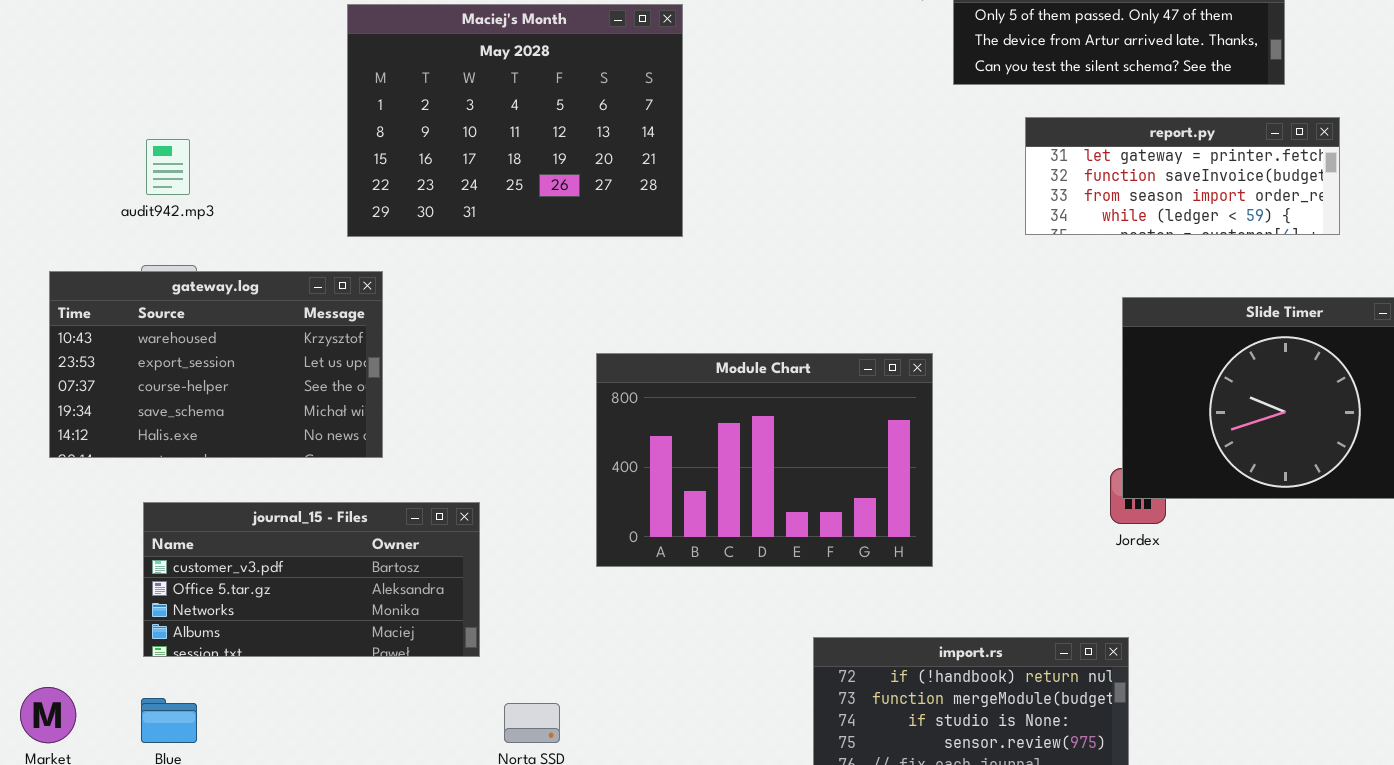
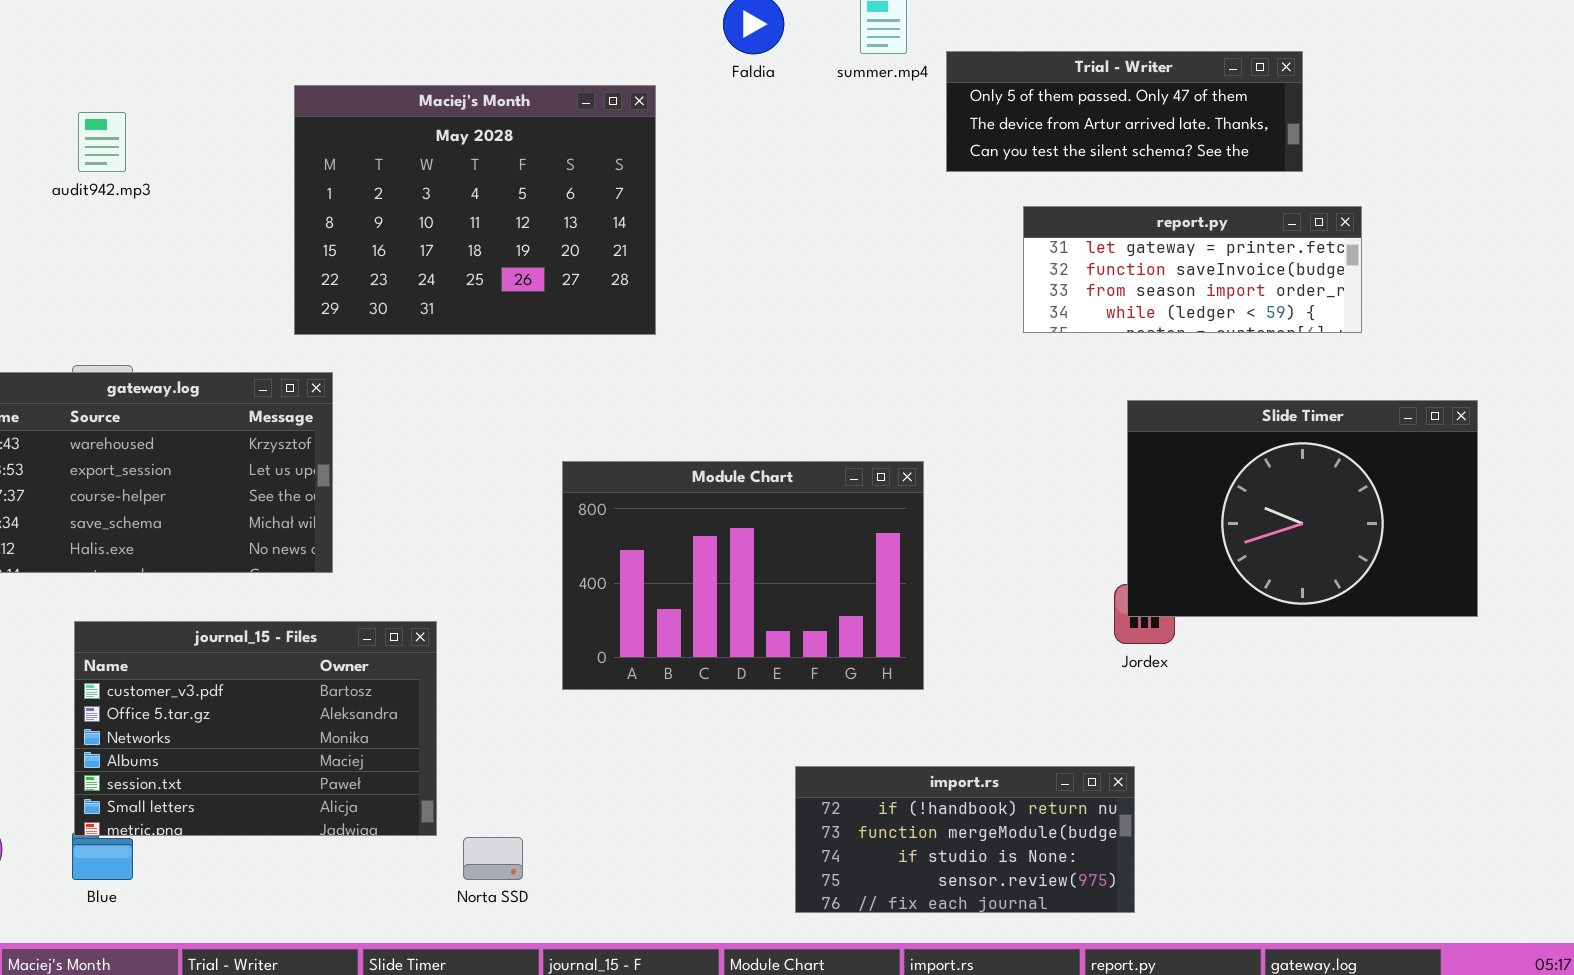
audit942.mp3: [146,139,190,195] -> [78,112,126,172], moved
journal_15 - Files: [143,502,480,657] -> [74,621,437,836], resized

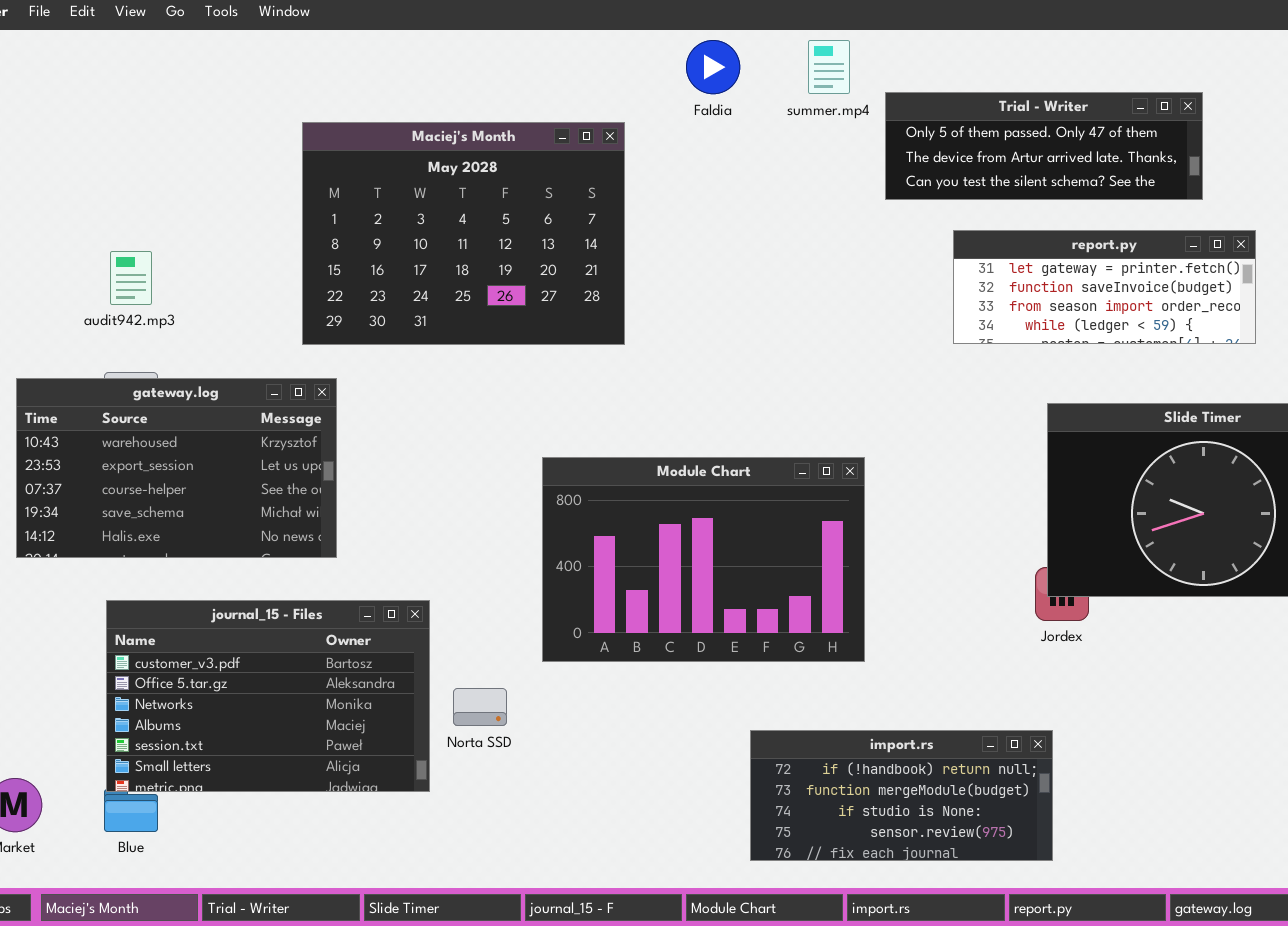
audit942.mp3: [78,112,126,172] -> [110,251,152,305], moved
Norta SSD: [463,837,523,880] -> [453,688,507,726], moved

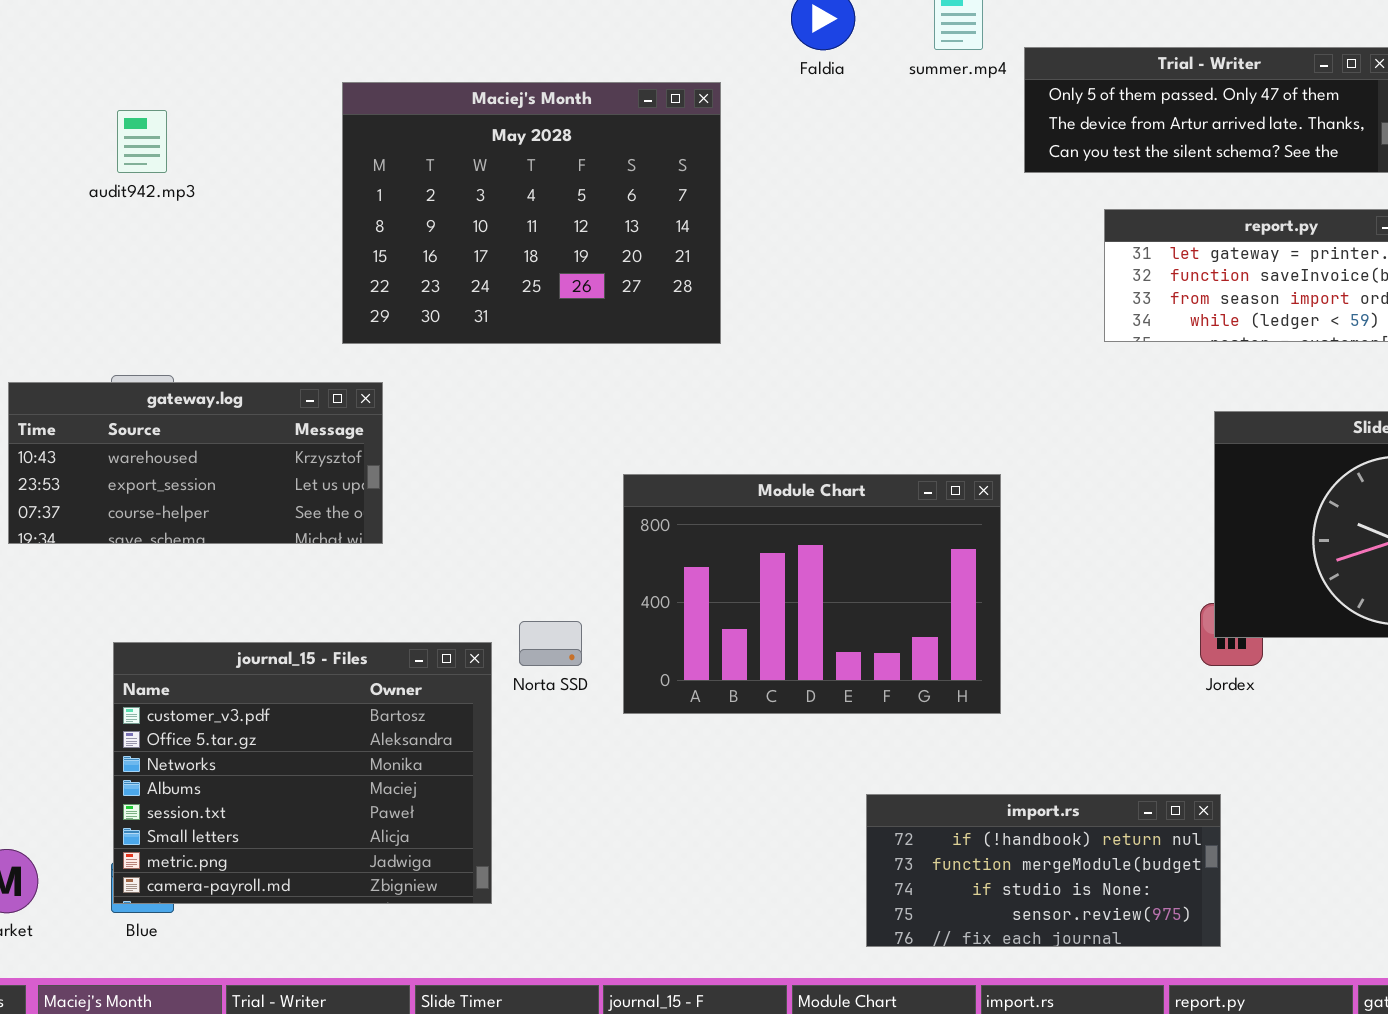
audit942.mp3: [110,251,152,305] -> [117,110,167,173], moved
gateway.log: [16,378,337,558] -> [8,382,383,544], resized
journal_15 - Files: [106,600,430,792] -> [113,642,492,904], resized
Norta SSD: [453,688,507,726] -> [519,621,582,666], moved

